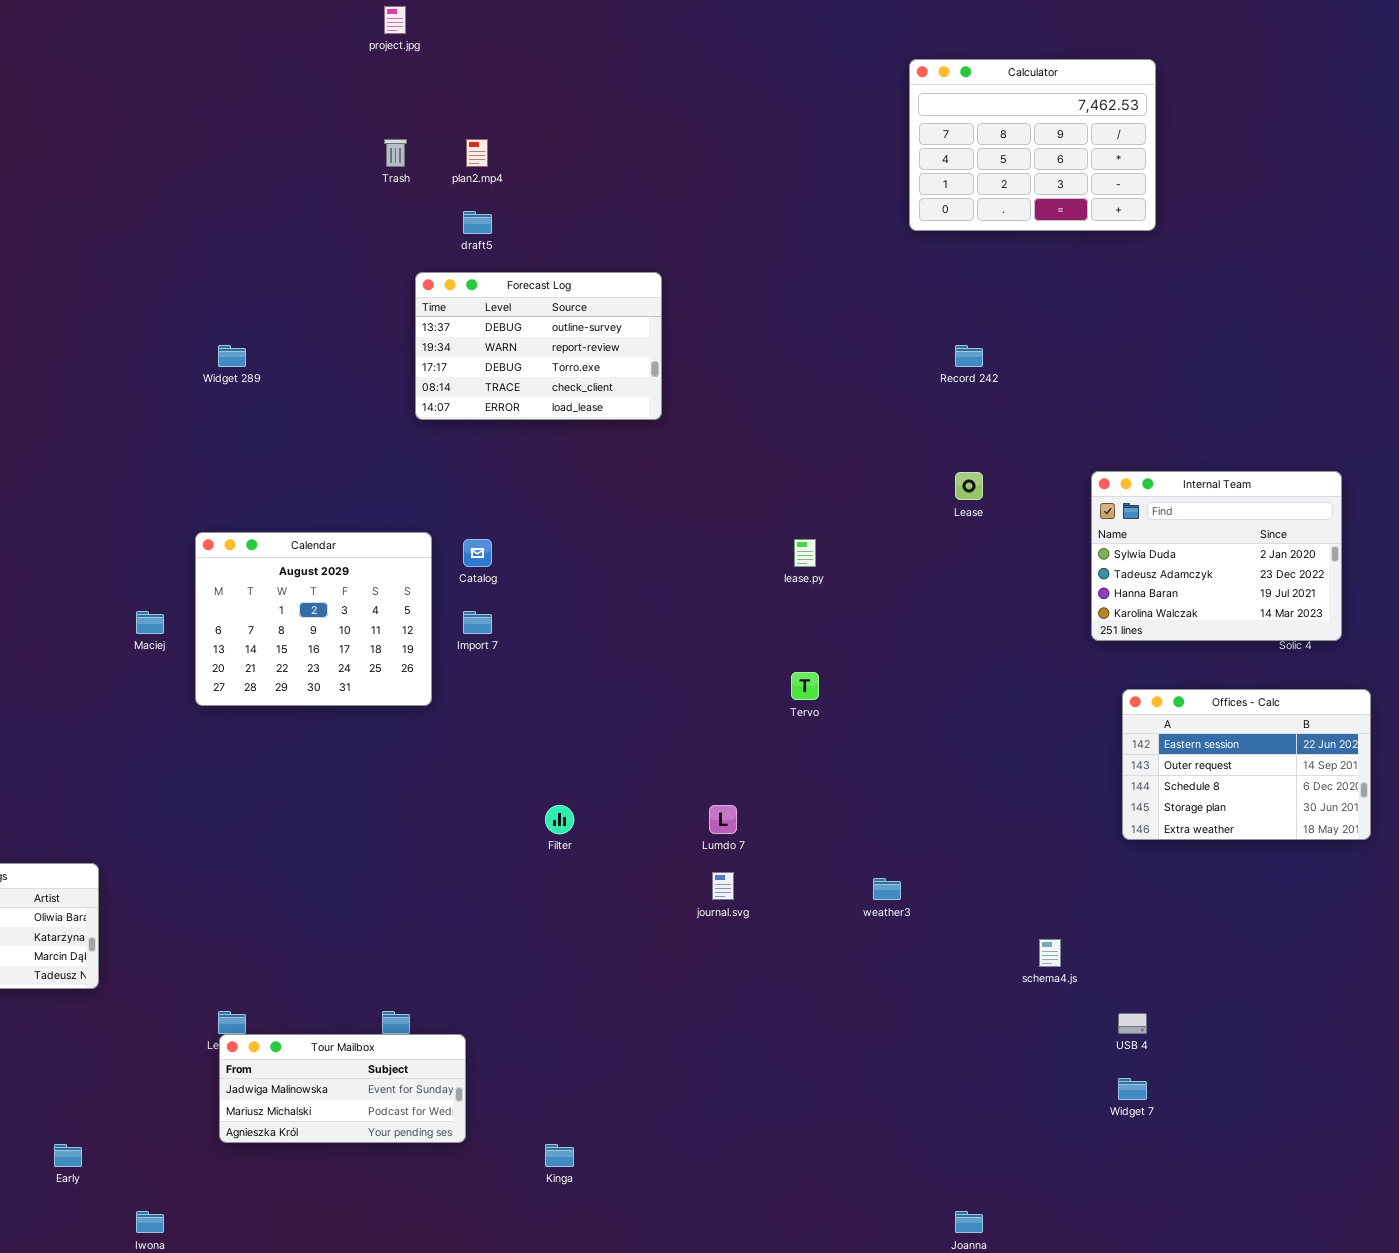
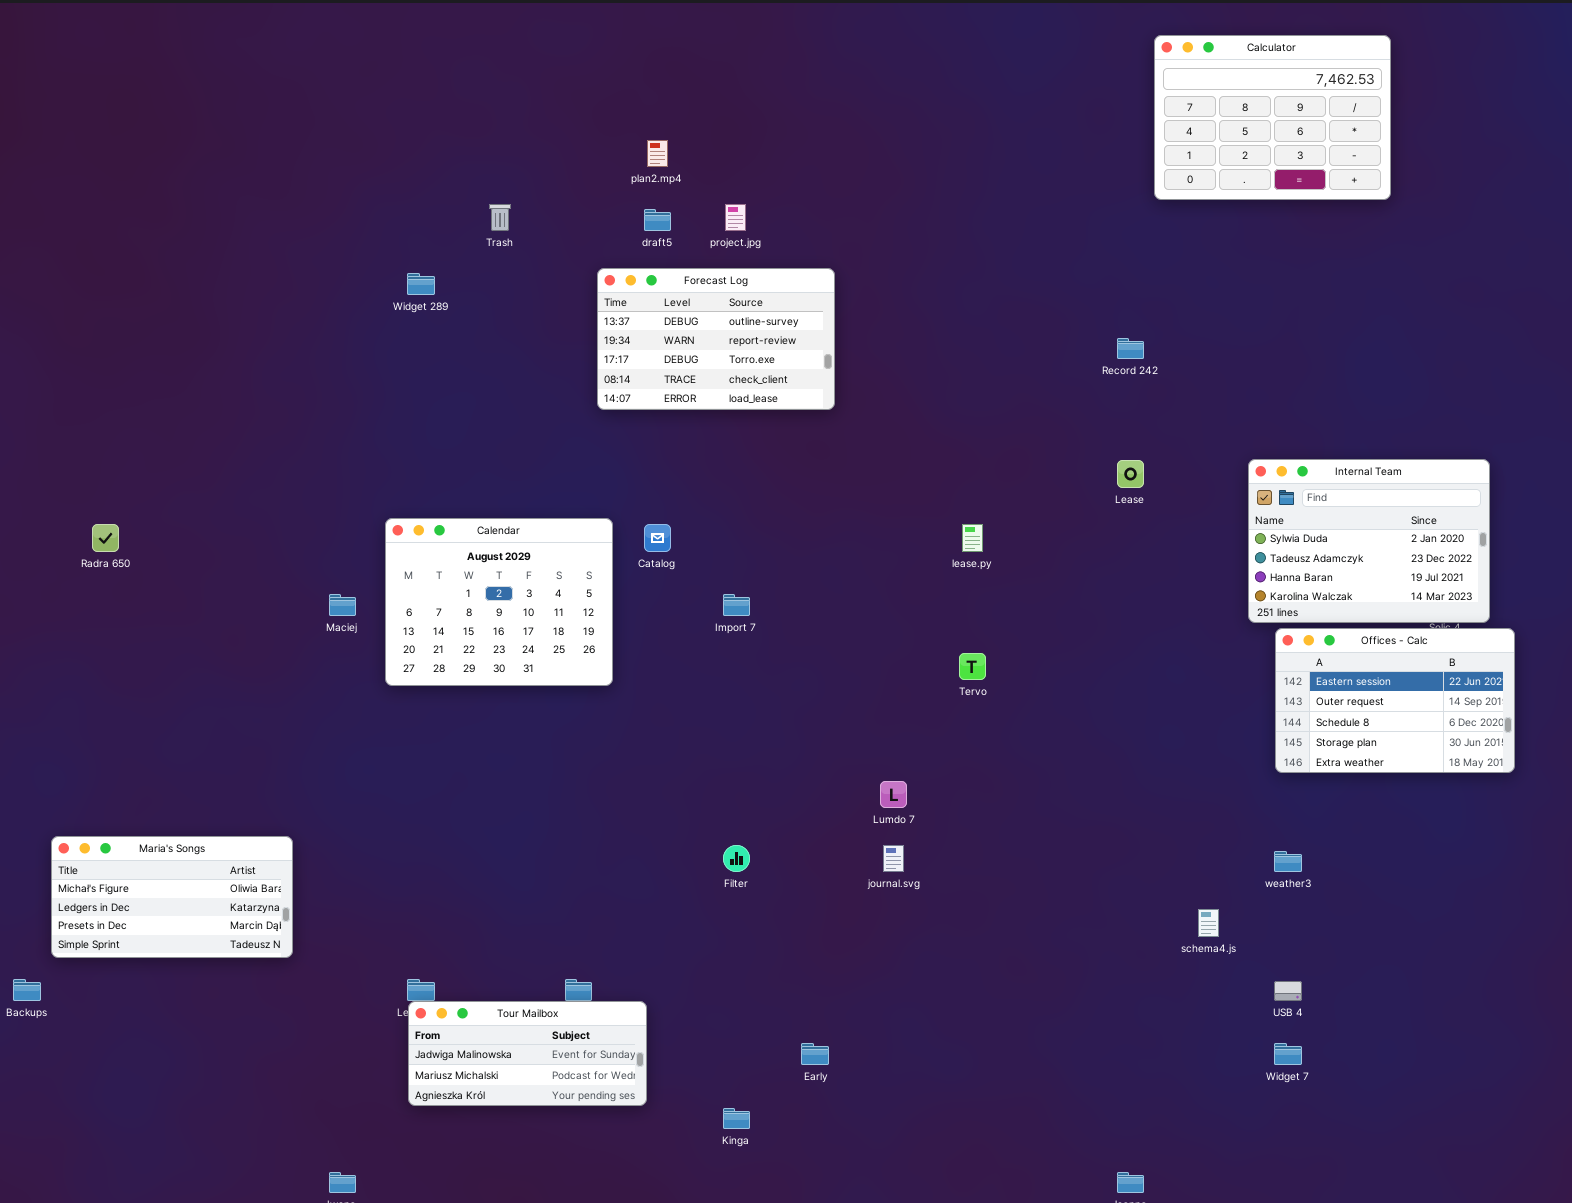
project.jpg: [384,6,406,34] -> [725,204,746,231], moved
Calculator: [909,59,1156,231] -> [1154,35,1391,200], moved
Trash: [384,139,407,167] -> [489,204,511,231], moved
Widget 289: [218,345,246,367] -> [407,273,435,295], moved
Import 7: [463,611,492,634] -> [723,594,750,616], moved
Offices - Calc: [1122,689,1371,840] -> [1275,628,1515,773], moved
Filter: [545,805,574,834] -> [723,845,750,872], moved
weather3: [873,878,901,900] -> [1274,851,1302,872], moved
Early: [54,1144,82,1167] -> [801,1043,829,1065], moved

